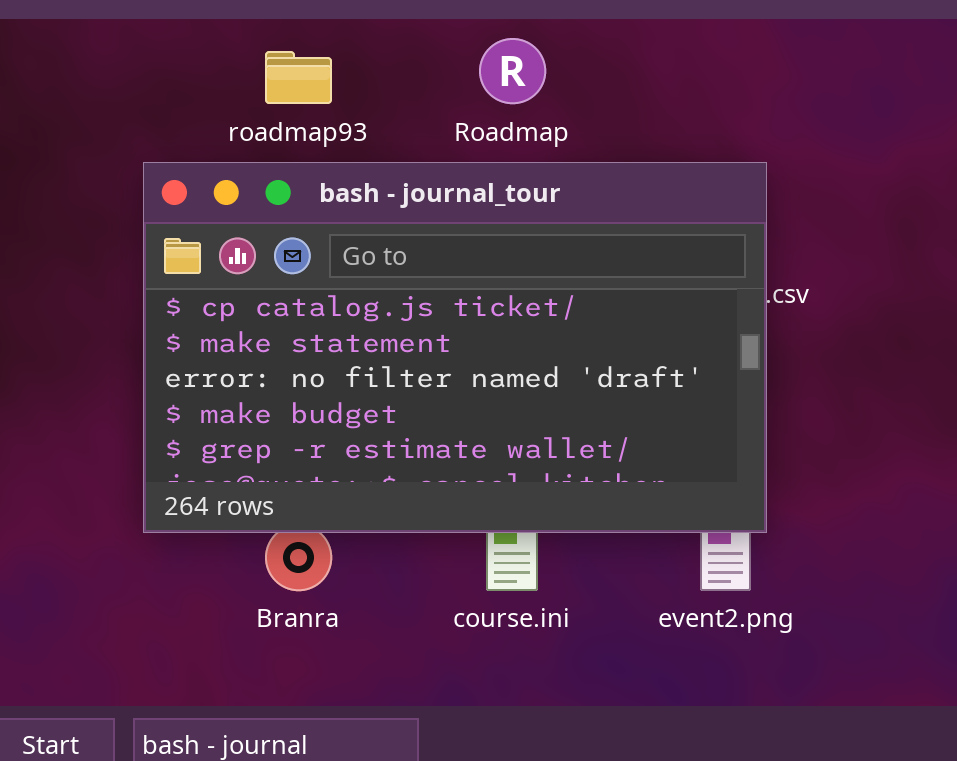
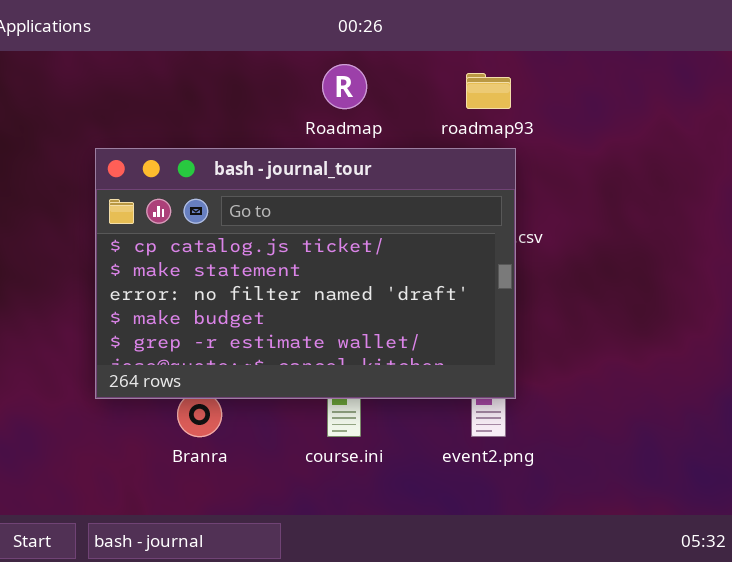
roadmap93: [265,51,332,104] -> [466,73,511,109], moved

